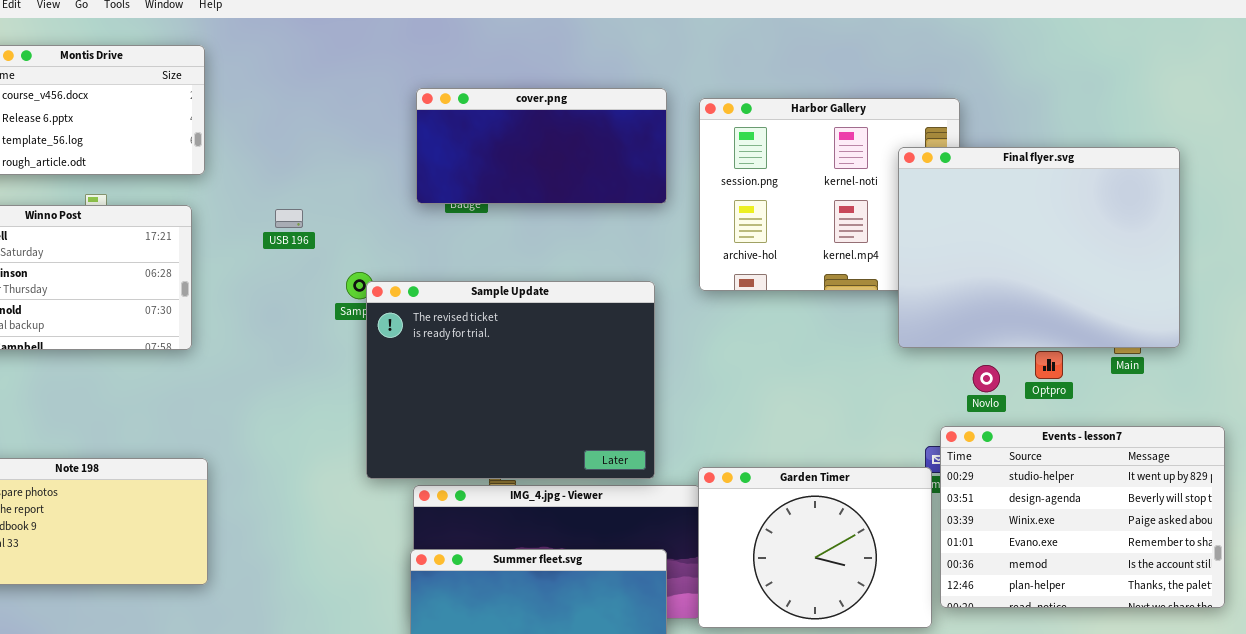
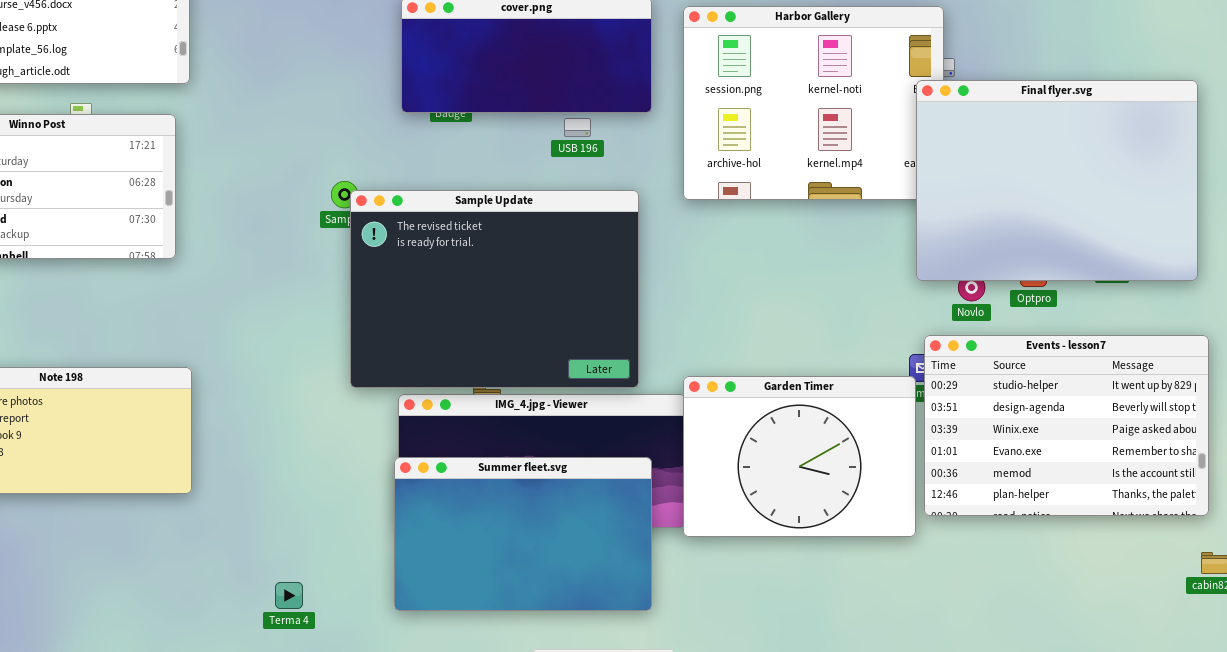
Final flyer.svg: [898,147,1180,348] -> [916,80,1198,281], moved
USB 196: [275,209,303,228] -> [564,118,591,137], moved

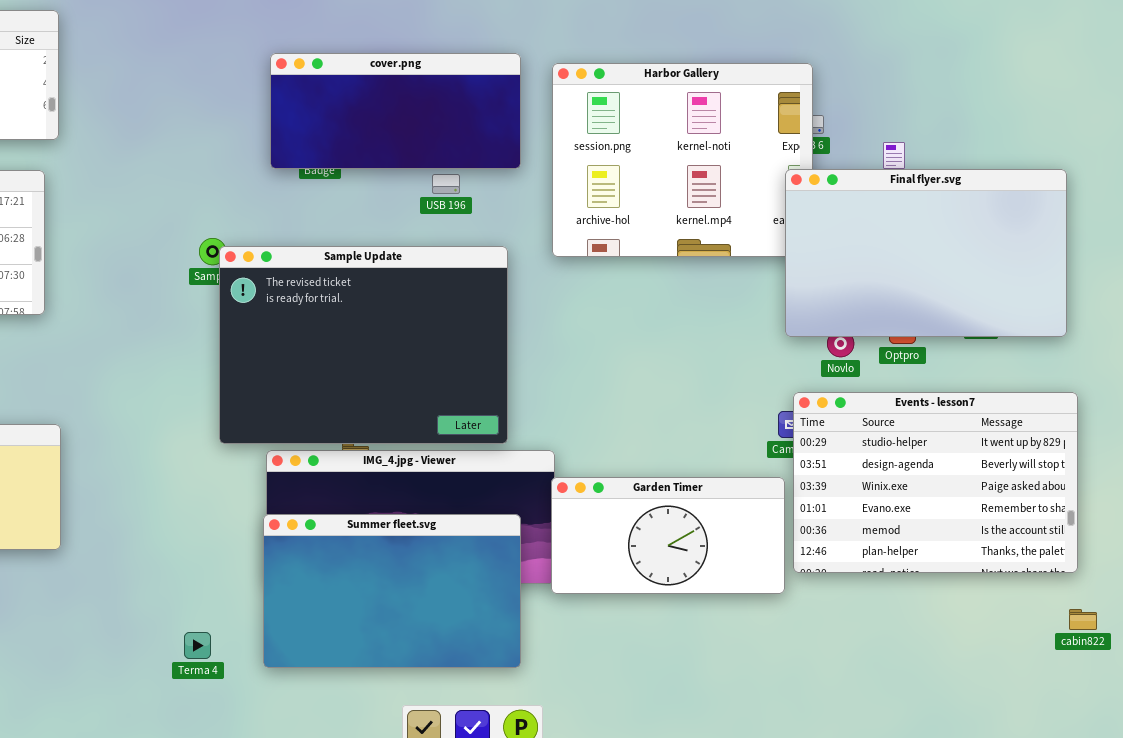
Final flyer.svg: [916,80,1198,281] -> [785,169,1067,337], resized
Garden Timer: [683,376,916,537] -> [551,477,785,594], resized
Terma 4: [275,582,303,609] -> [184,632,211,659], moved

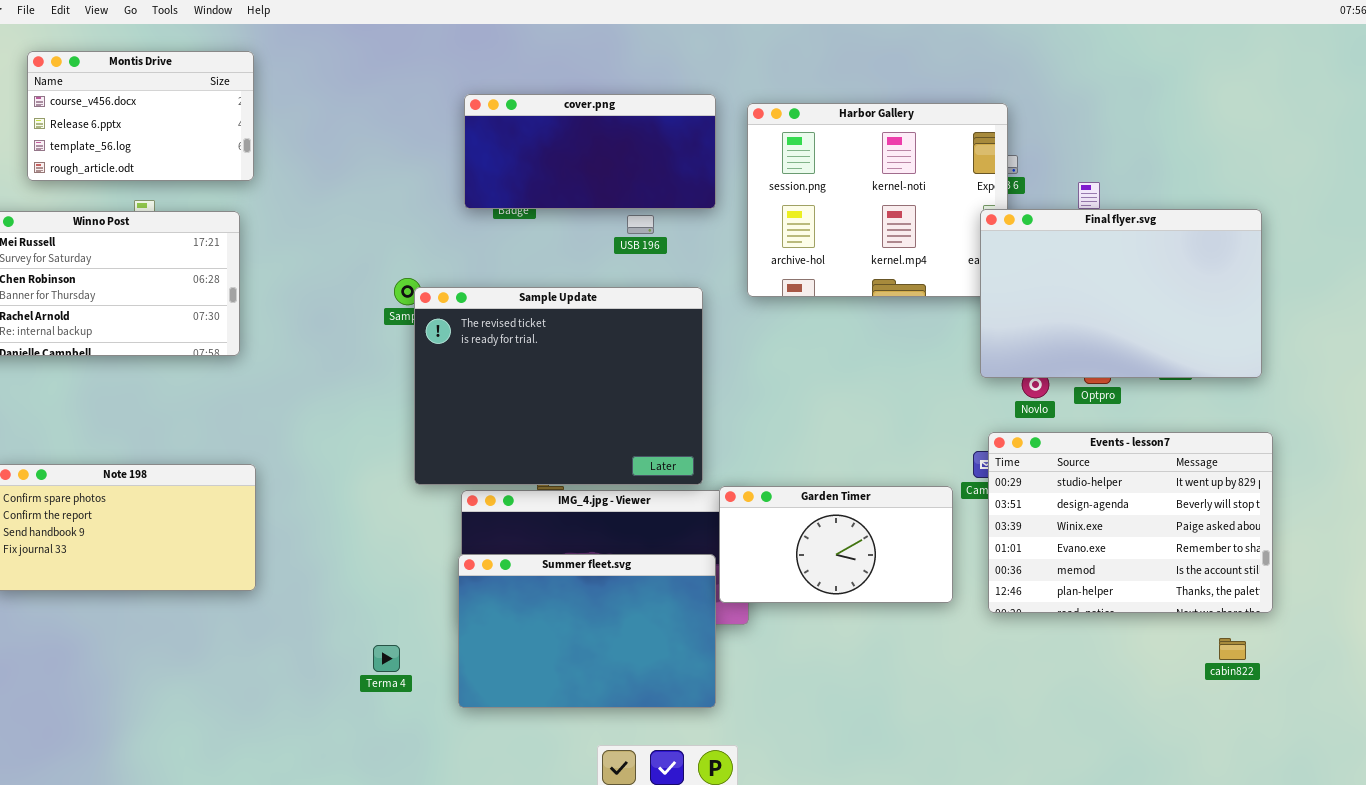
Garden Timer: [551,477,785,594] -> [719,486,953,603], moved
cabin822: [1069,609,1097,630] -> [1219,638,1246,660], moved
Terma 4: [184,632,211,659] -> [373,645,400,672], moved

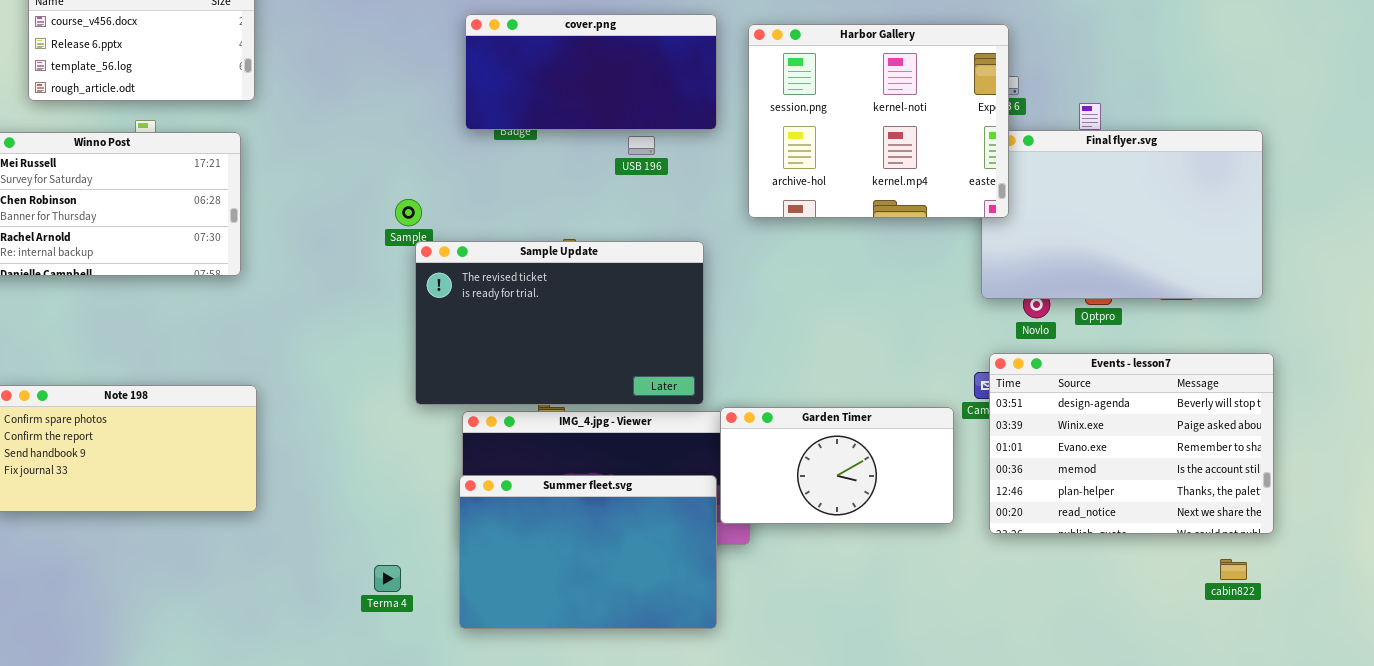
Harbor Gallery: [747,103,1008,297] -> [748,24,1009,218], raised
Sample Update: [414,287,703,485] -> [415,241,704,405], resized
Events - lesson7: [988,432,1273,613] -> [989,353,1274,534], scrolled down 1 row

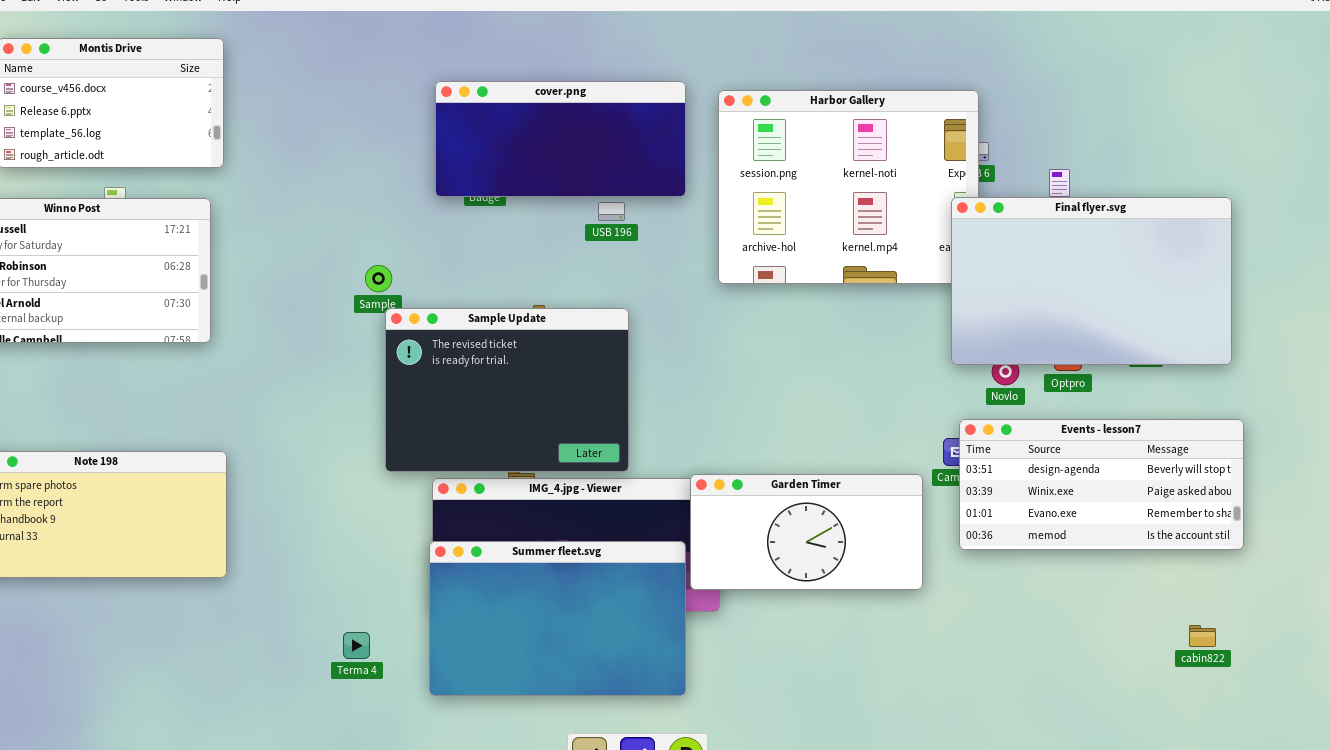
Final flyer.svg: [981,130,1263,299] -> [951,197,1232,365], raised
Sample Update: [415,241,704,405] -> [385,308,629,472], resized
Events - lesson7: [989,353,1274,534] -> [959,419,1244,550], resized

